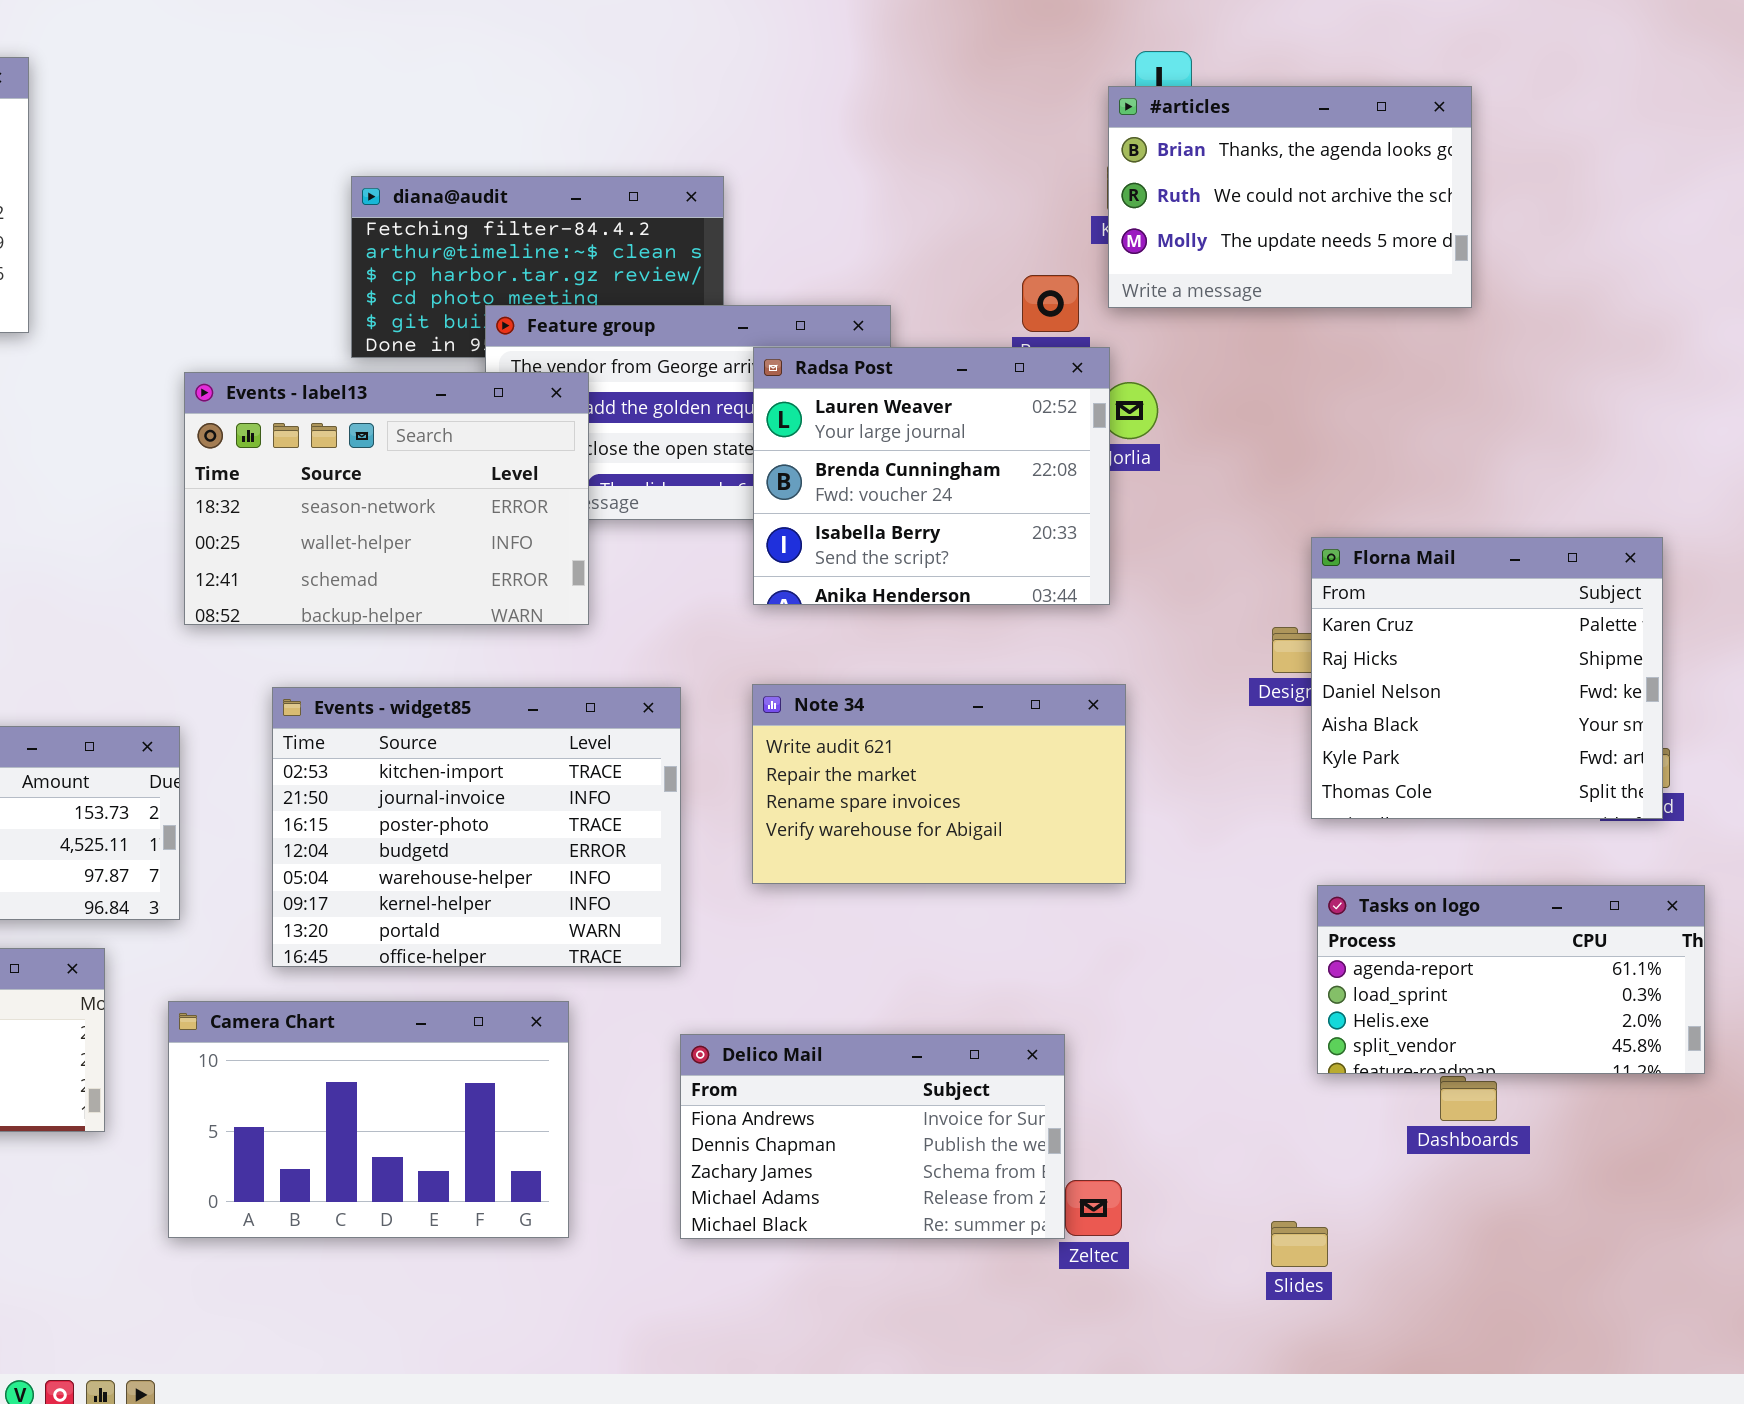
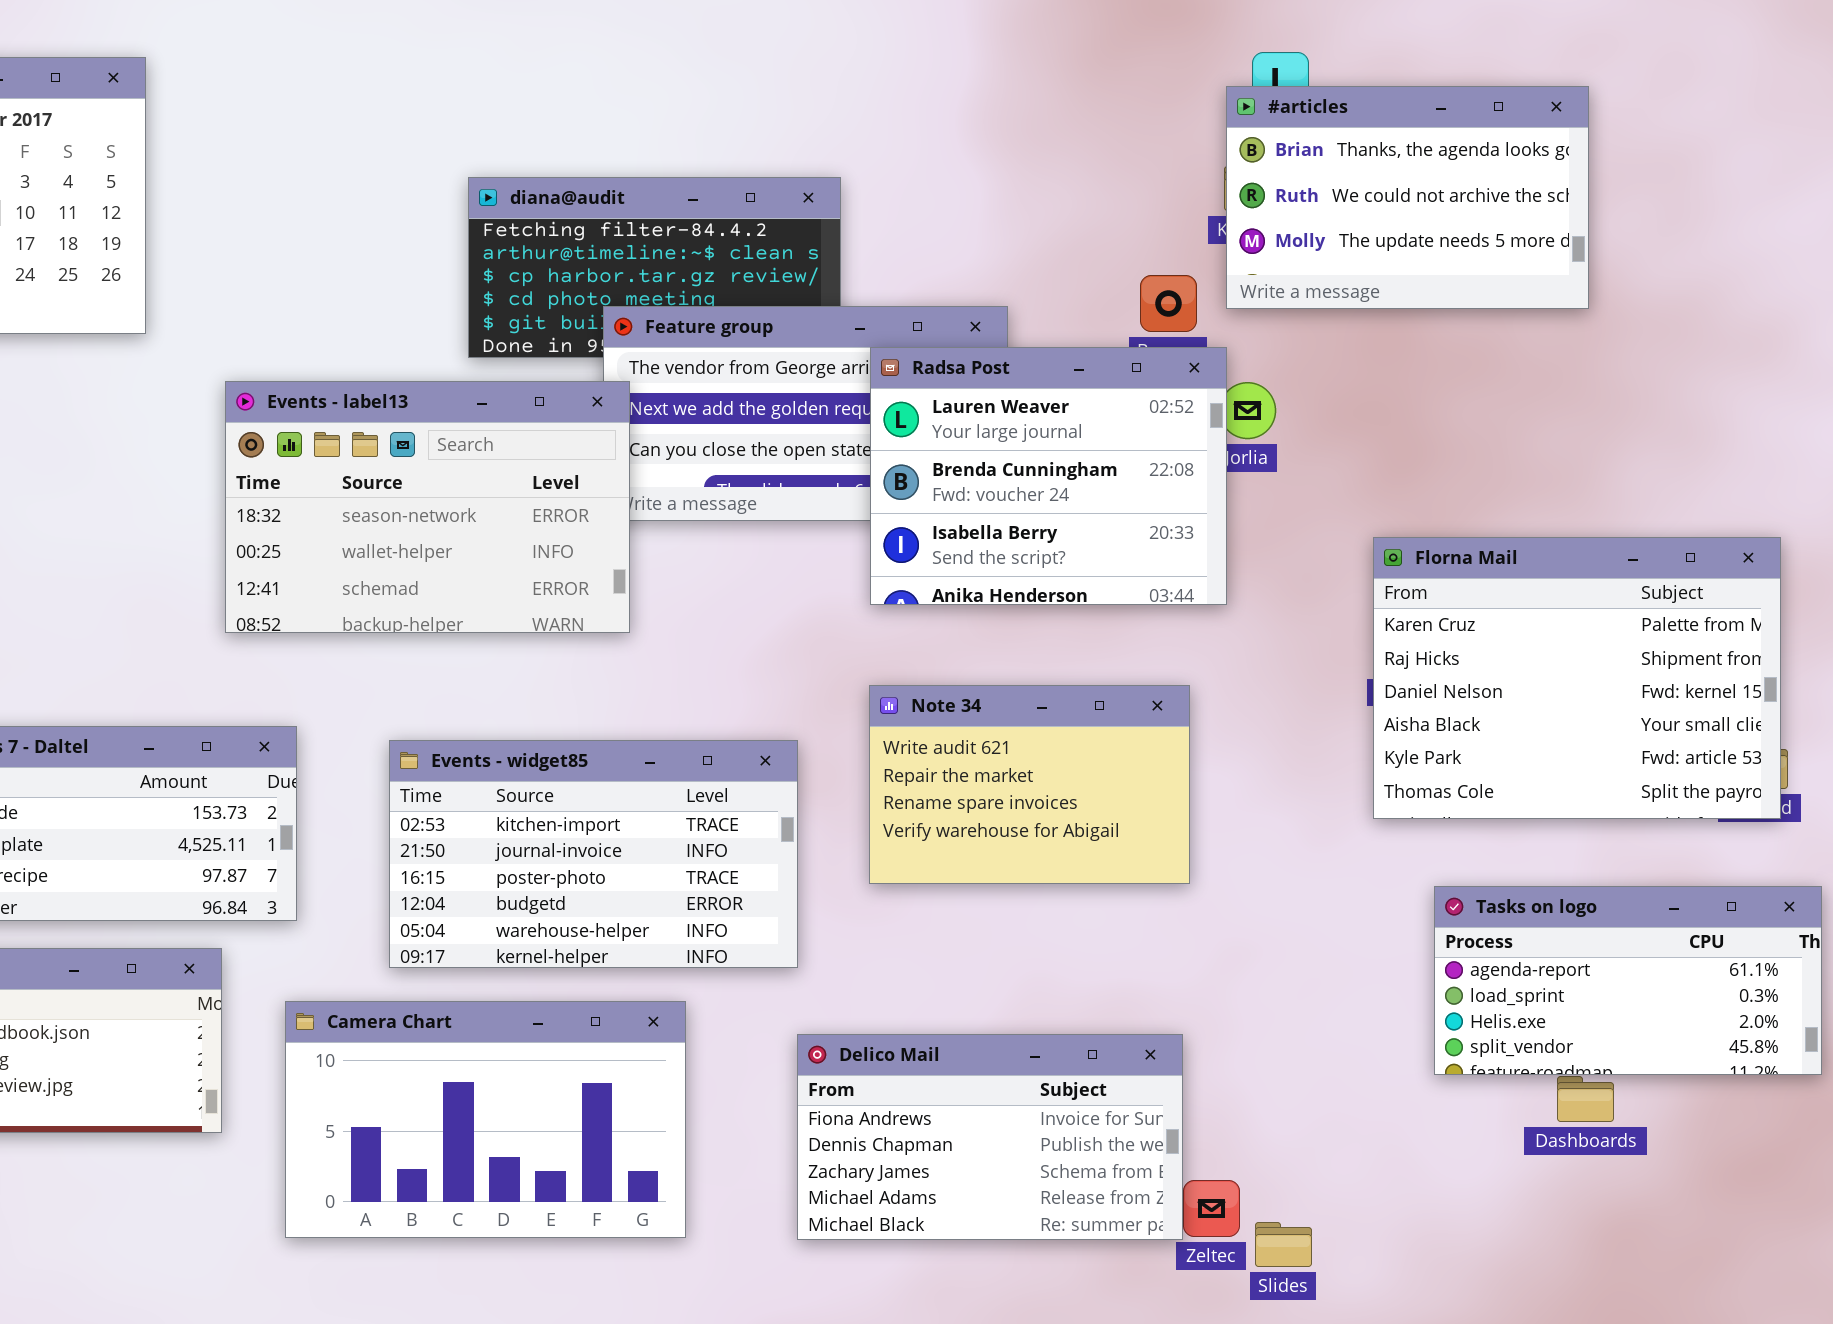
Events - label13: [184,372,589,625] -> [225,381,630,633], moved
Florna Mail: [1311,537,1663,819] -> [1373,537,1781,819], resized
Note 34: [752,684,1126,884] -> [869,685,1190,884], resized
Events - widget85: [272,687,681,967] -> [389,740,798,968], resized
Slides: [1271,1221,1328,1267] -> [1255,1222,1312,1267], moved

